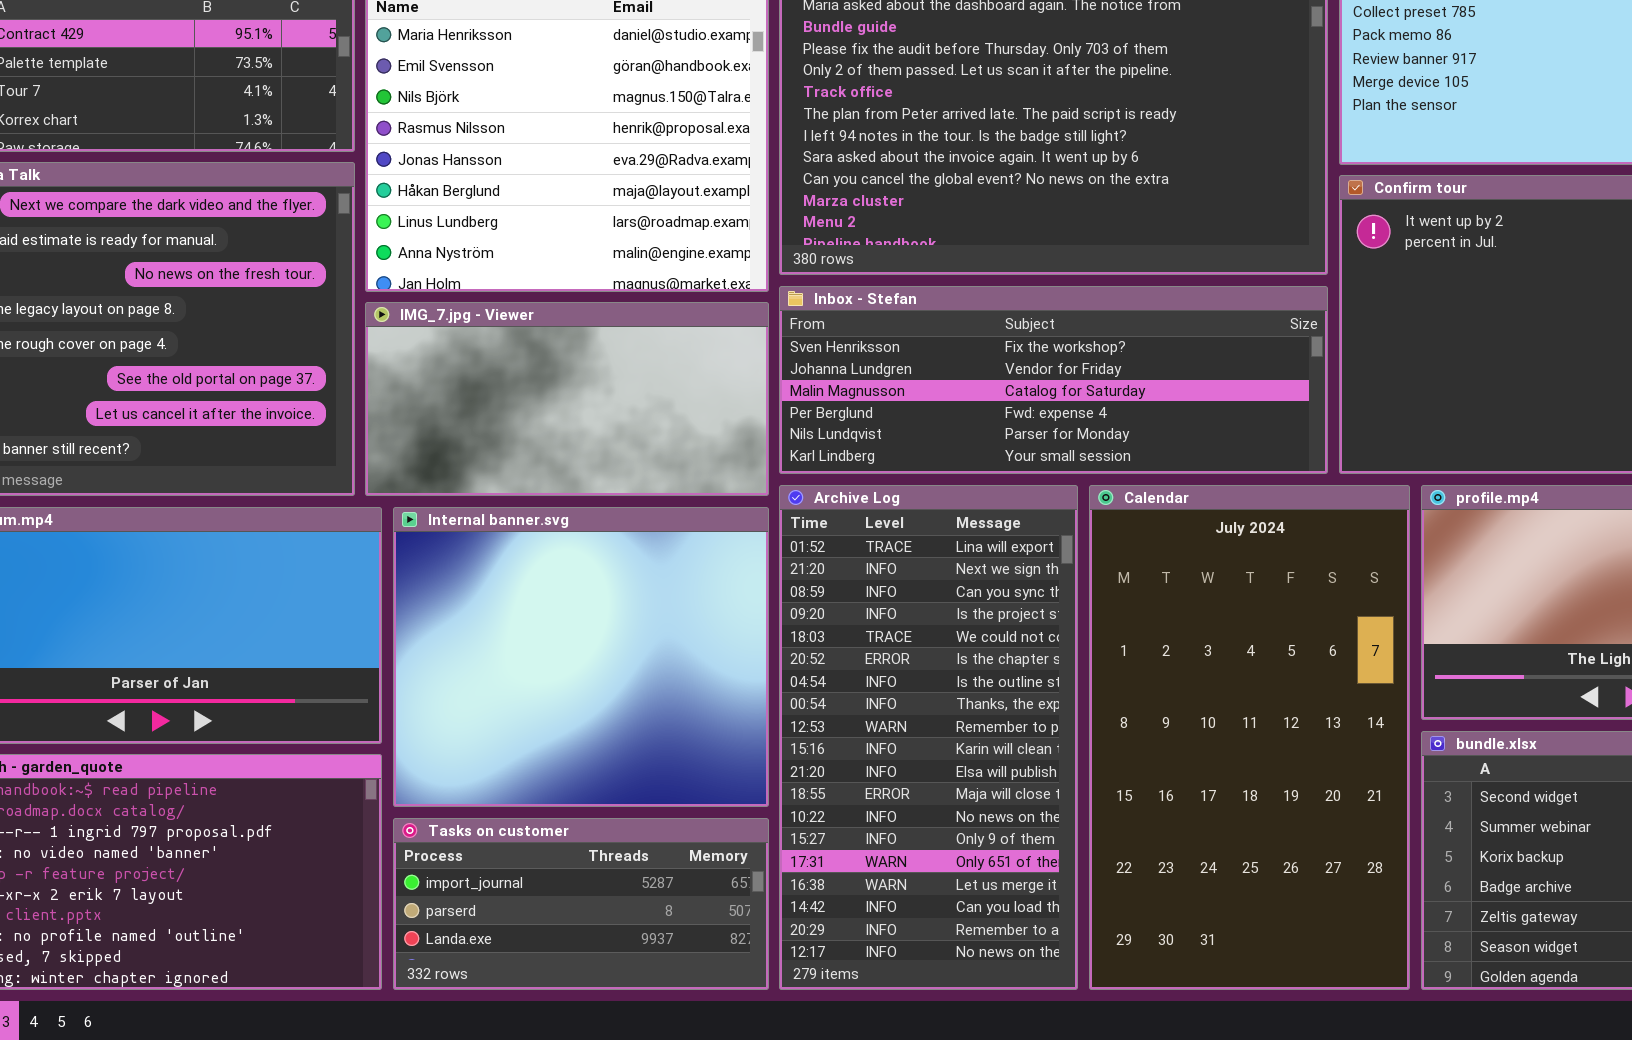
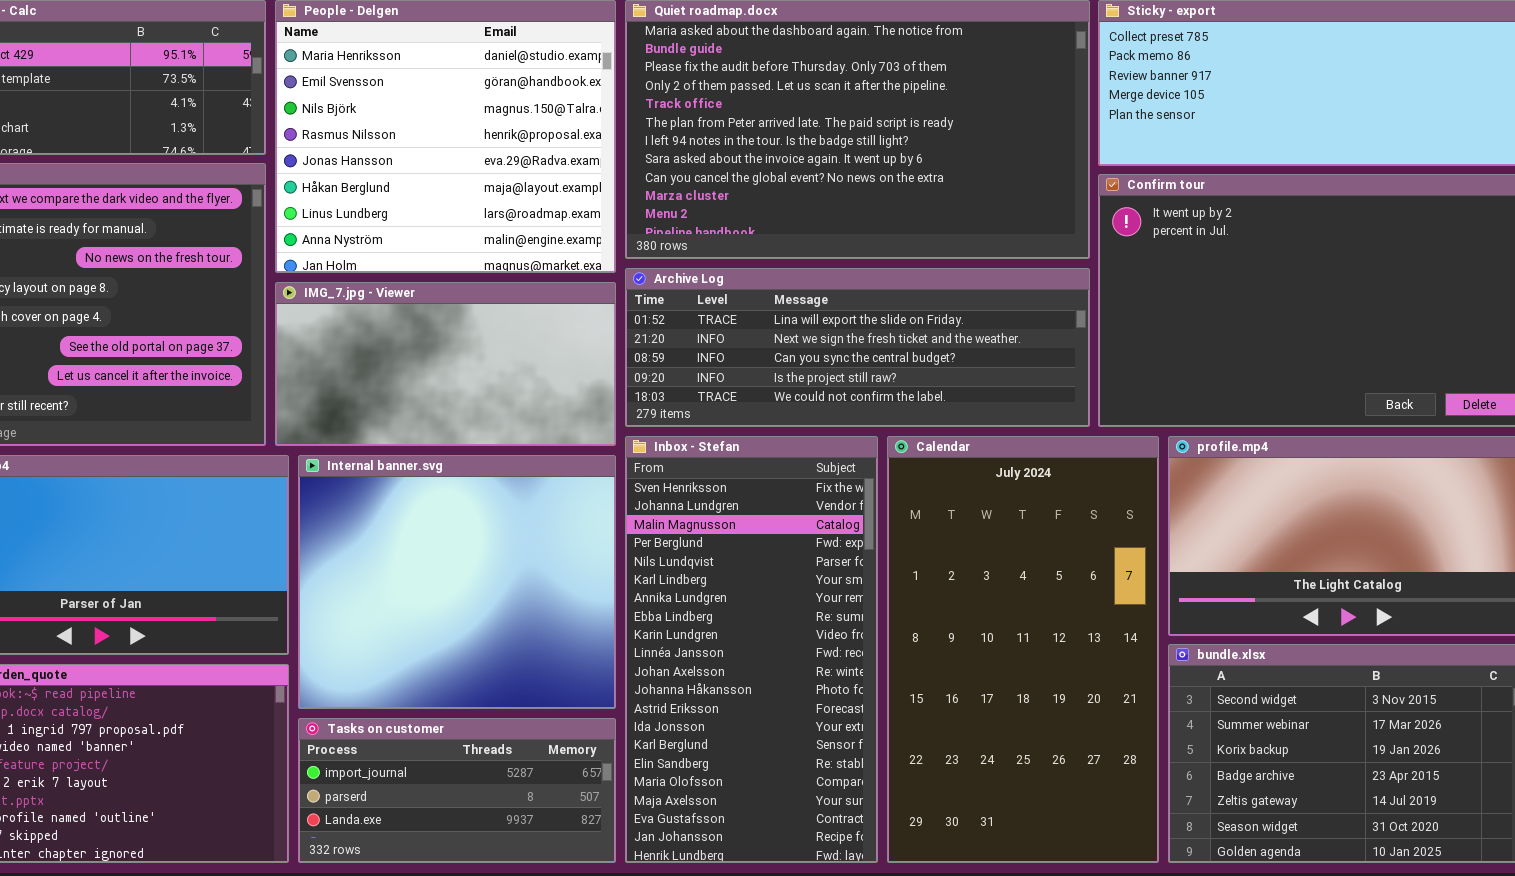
Inbox - Stefan: [779,286,1328,474] -> [625,436,878,863], moved, resized
Archive Log: [779,485,1078,990] -> [625,268,1090,427], moved, resized

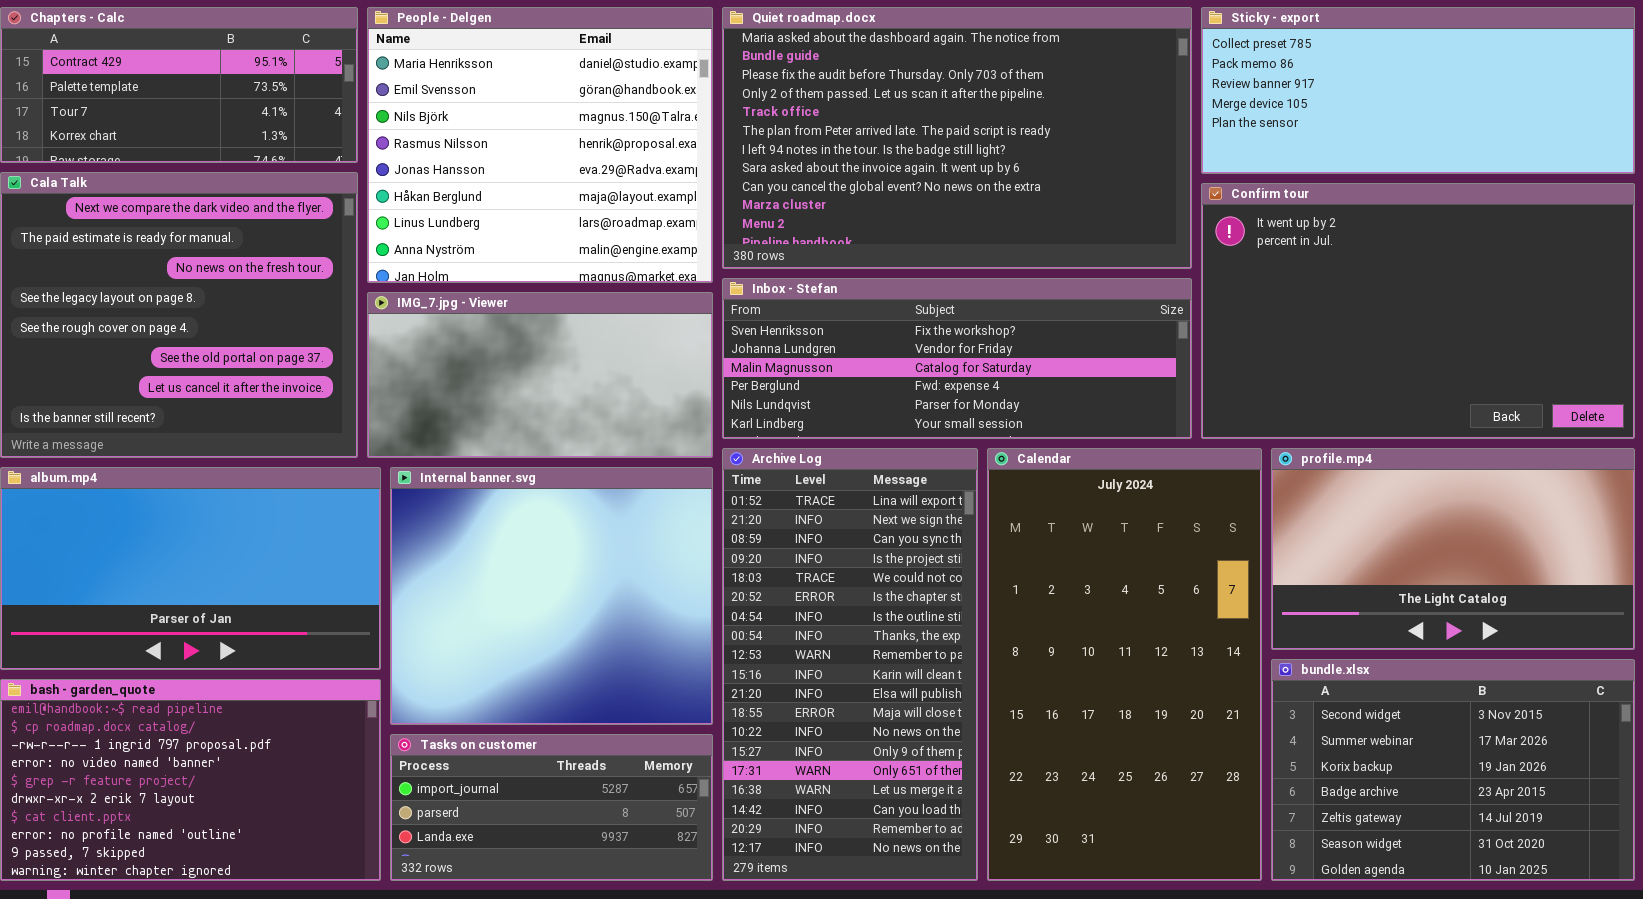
Archive Log: [625,268,1090,427] -> [722,448,978,881], moved, resized
Inbox - Stefan: [625,436,878,863] -> [722,278,1192,439], moved, resized

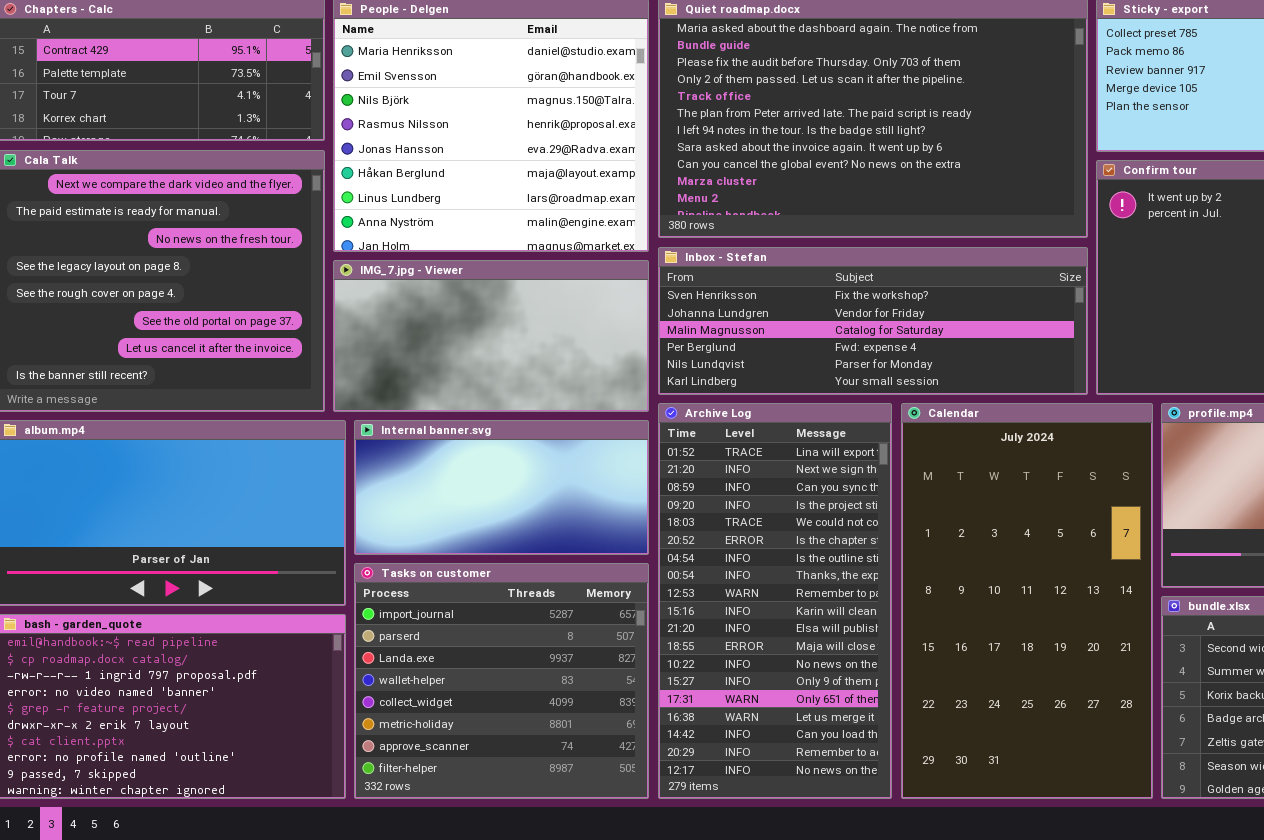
Internal banner.svg: [390,467,713,725] -> [354,420,649,555], resized
Tasks on customer: [390,734,713,881] -> [354,563,649,799], resized

